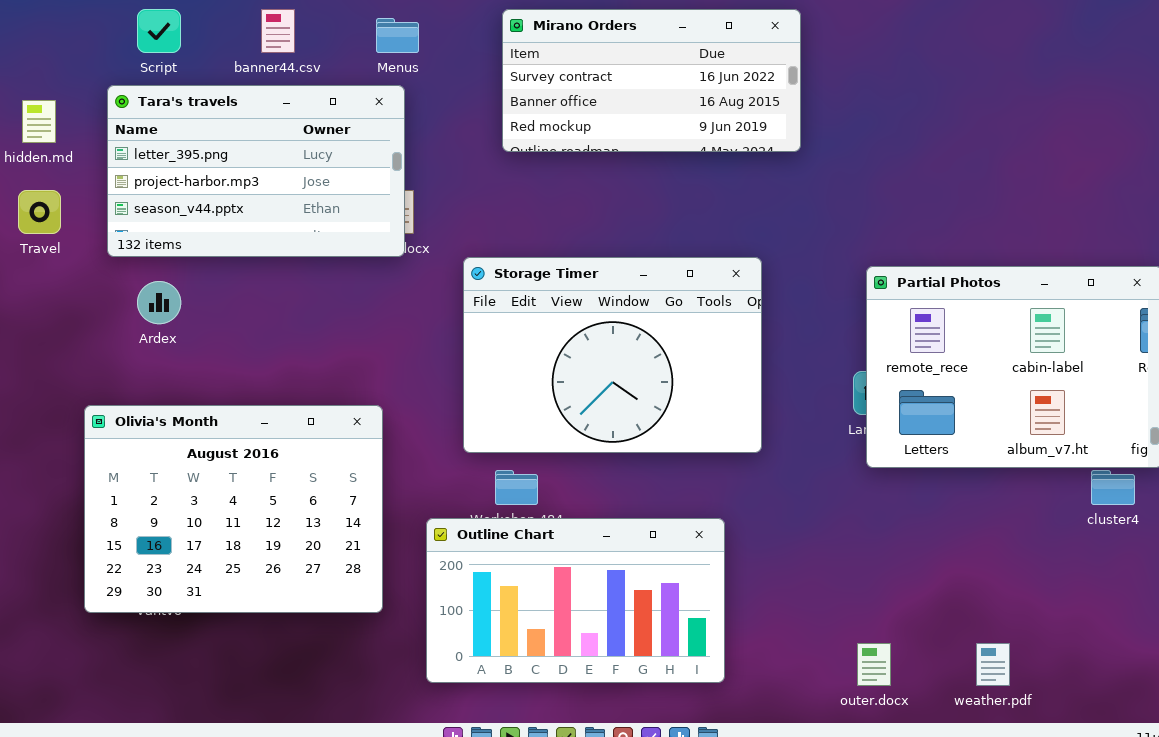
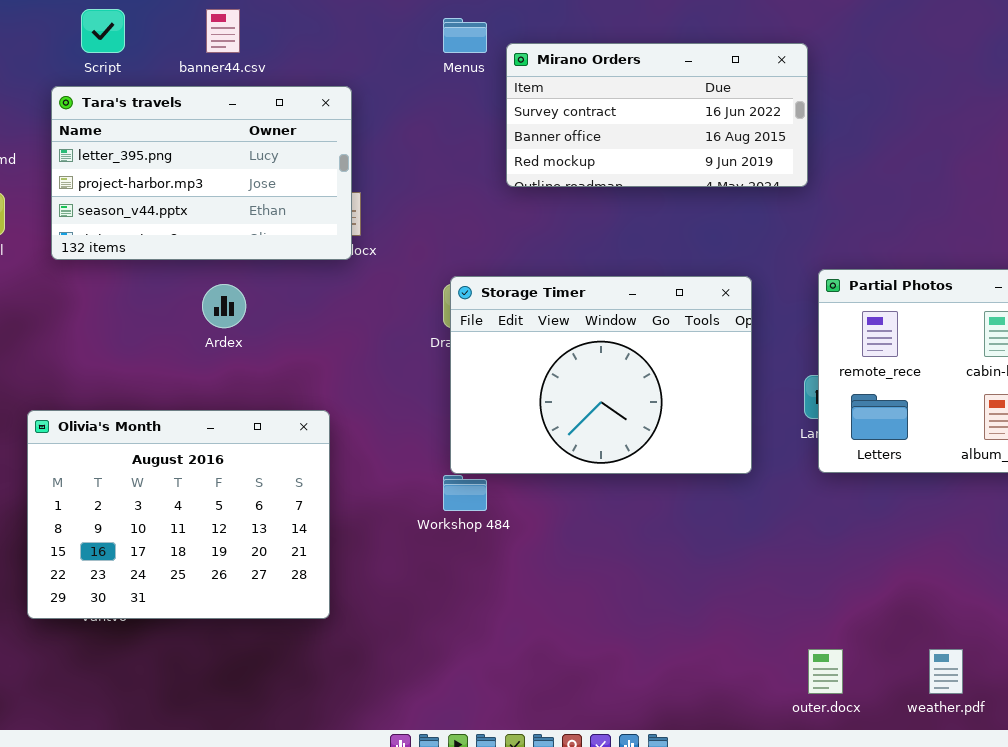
Mirano Orders: [502,9,801,152] -> [506,43,808,187], moved
Menus: [376,18,419,53] -> [443,18,487,53], moved
Storage Timer: [463,257,762,453] -> [450,276,752,474], moved
Ardex: [137,281,181,324] -> [202,284,246,328], moved
Outline Chart: [426,518,725,683] -> none, closed

